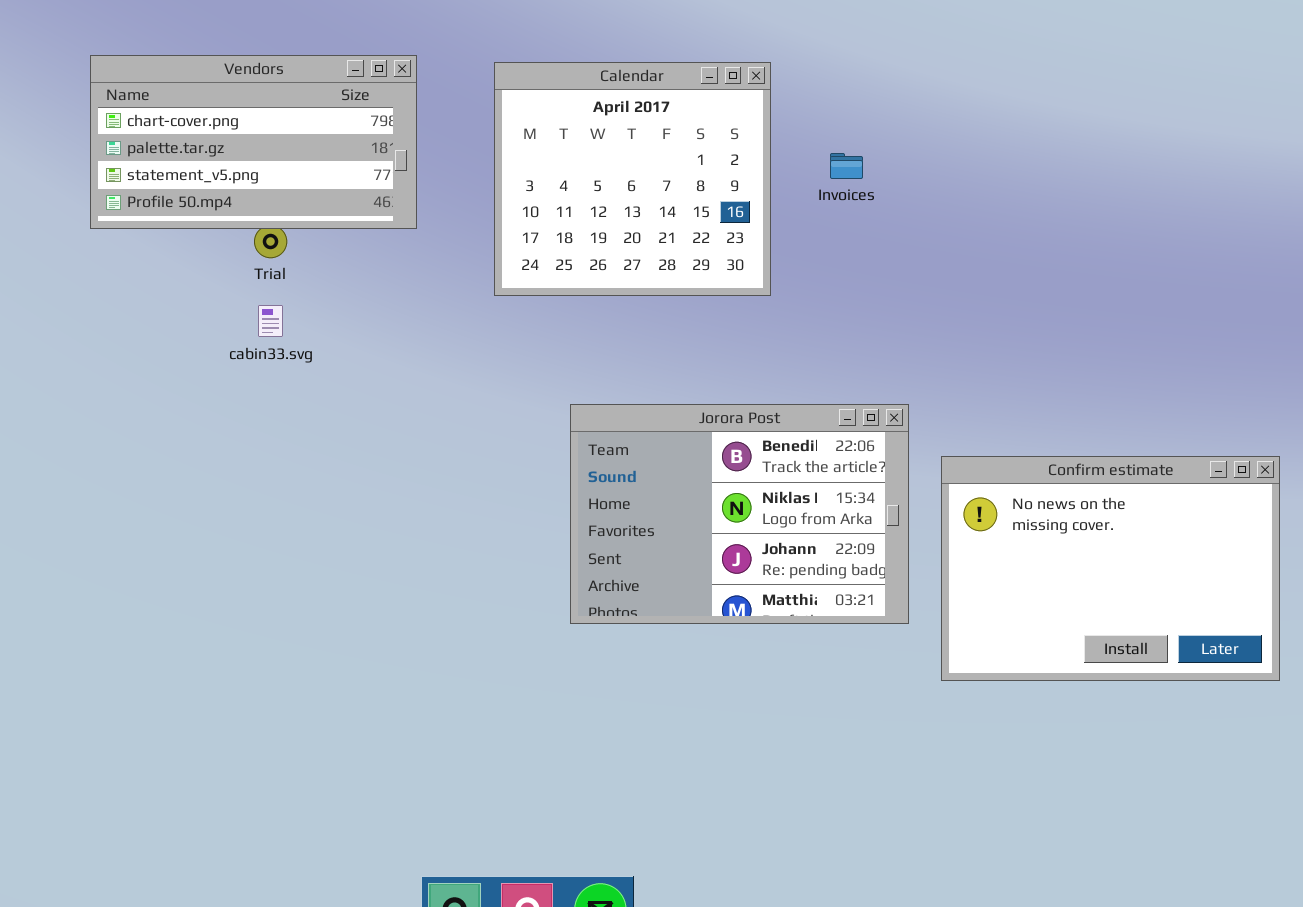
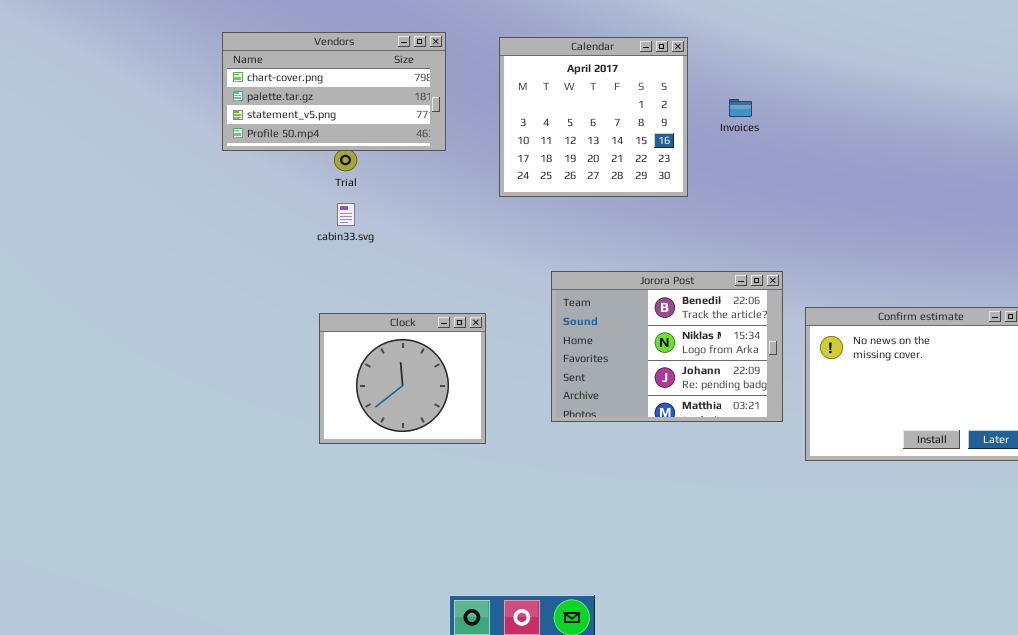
Clock: none -> [319,313,486,444], opened

